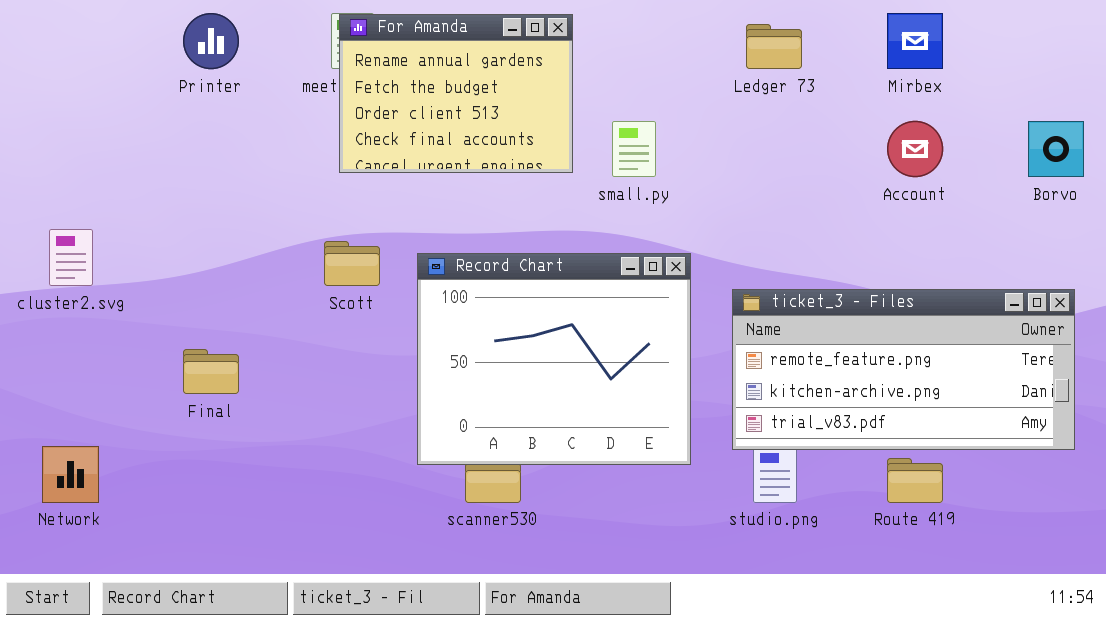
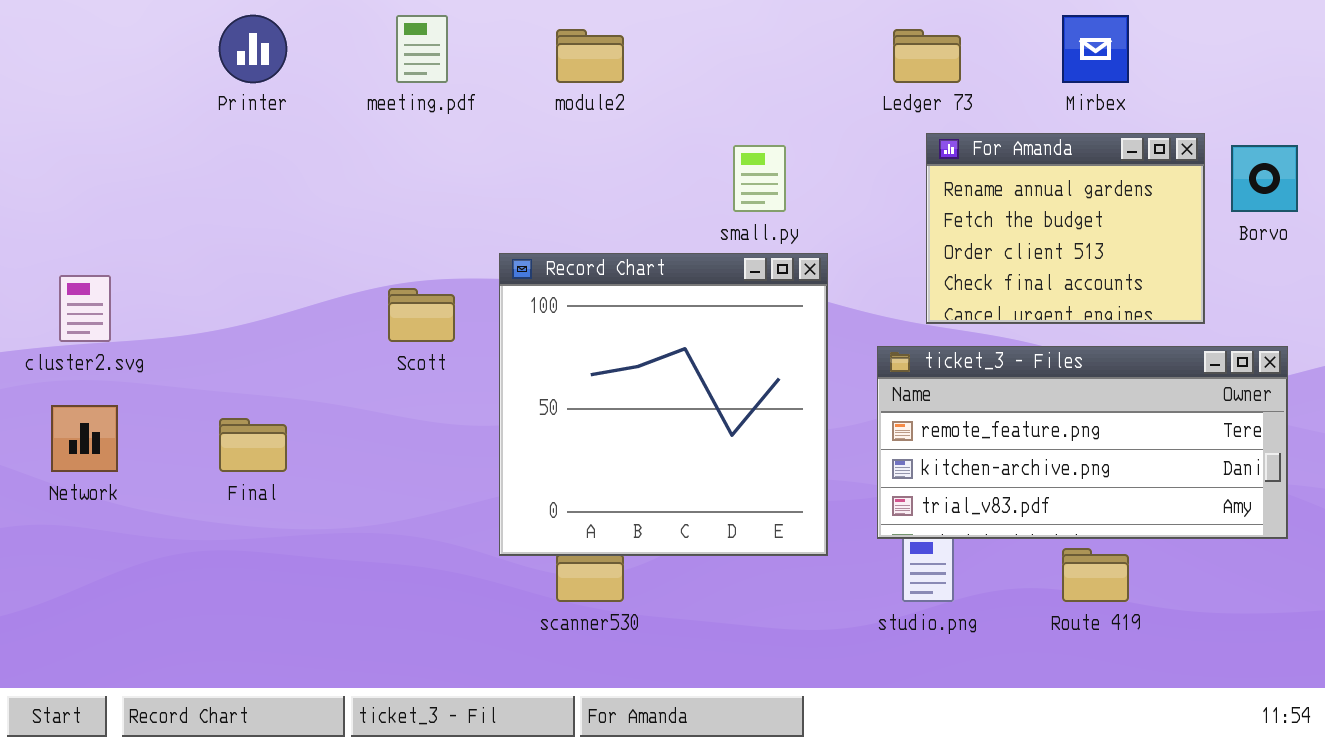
For Amanda: [339,14,573,173] -> [926,133,1205,324], moved
Record Chart: [417,253,691,465] -> [499,253,828,556], resized
Network: [42,446,99,503] -> [51,405,118,472], moved

